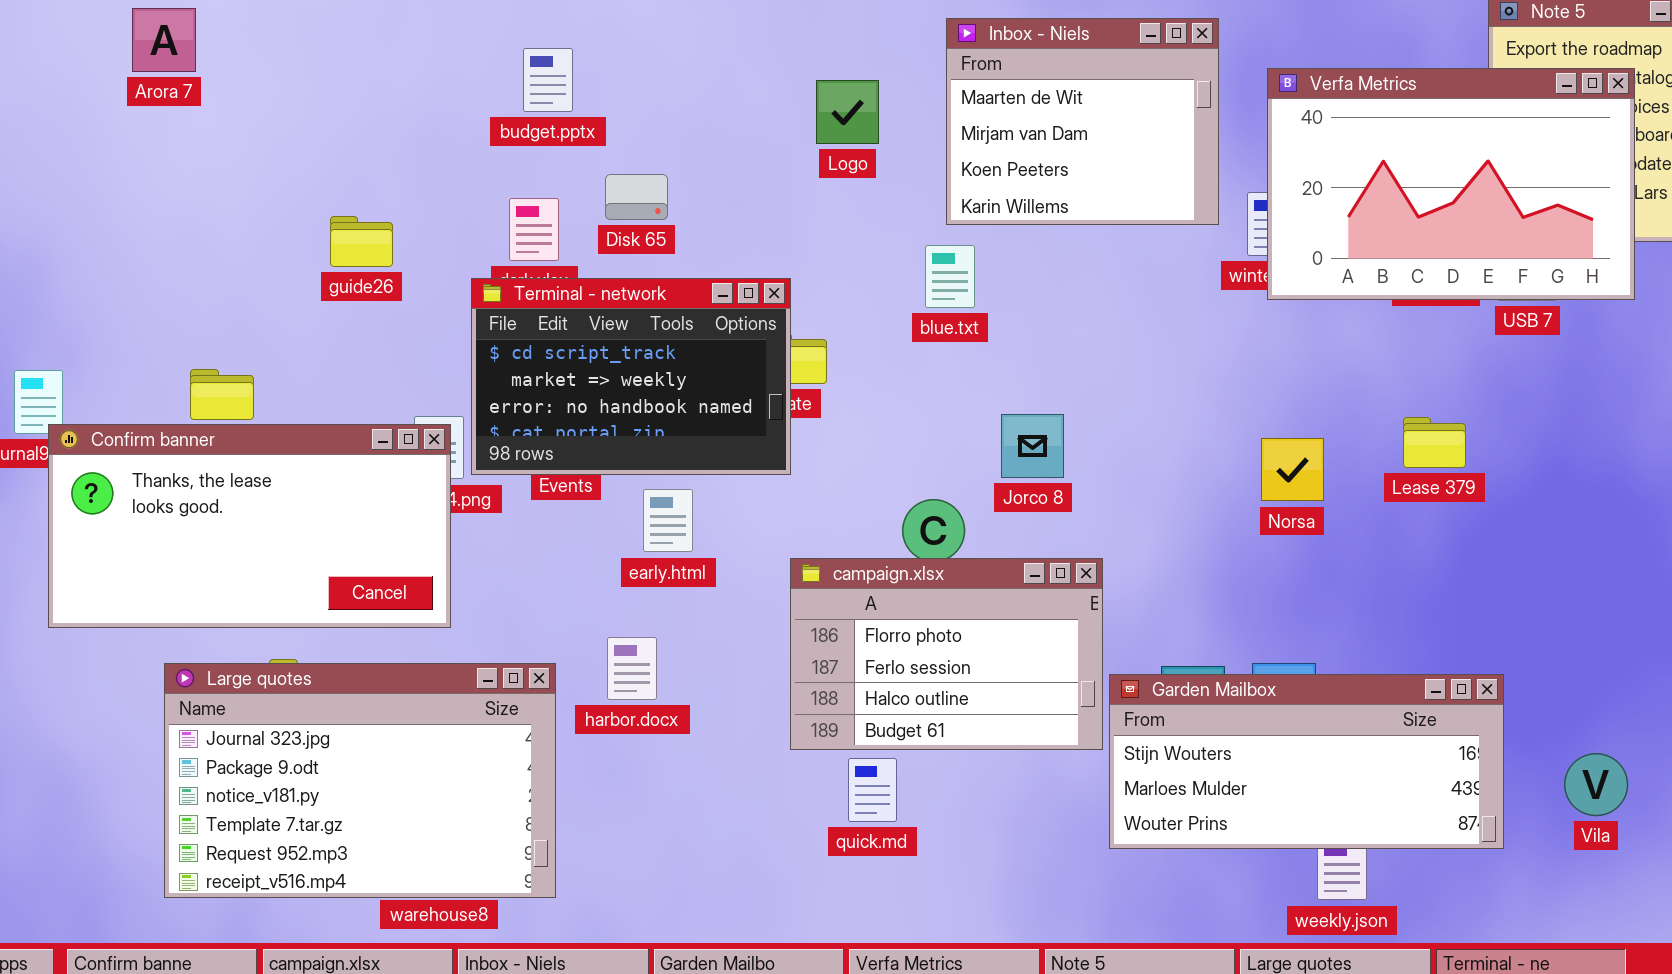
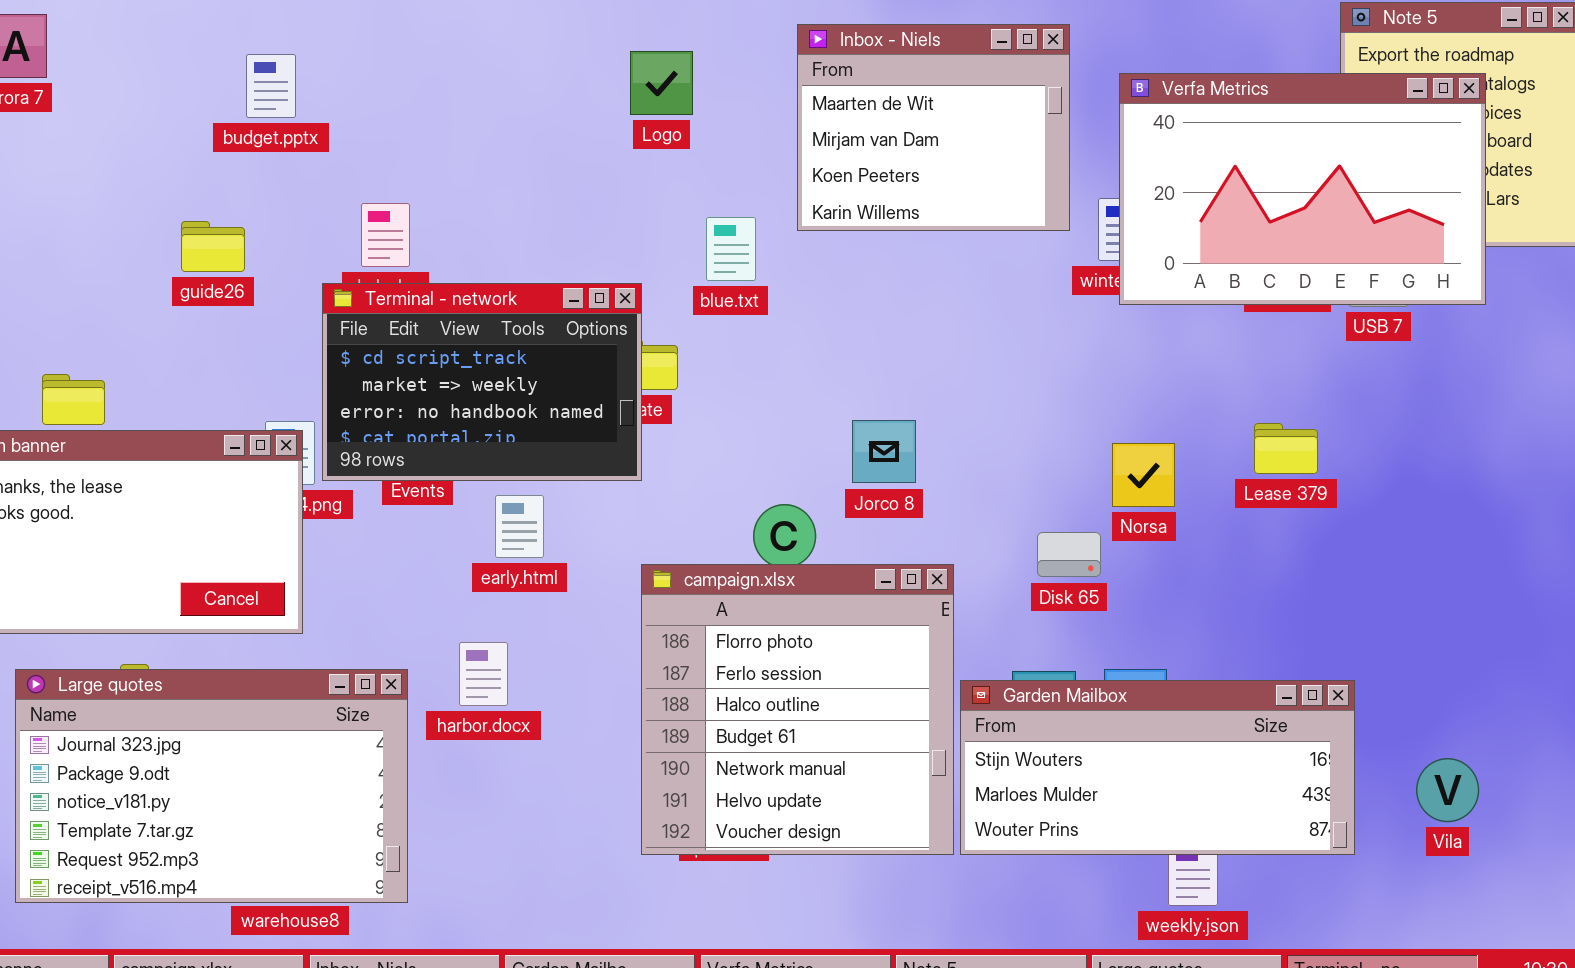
budget.pptx: [523,48,573,112] -> [246,54,296,118], moved
Logo: [816,80,879,144] -> [630,51,693,115], moved
Disk 65: [605,174,668,220] -> [1037,532,1101,577], moved
blue.txt: [925,245,975,308] -> [706,217,756,281], moved
campaign.xlsx: [790,558,1103,750] -> [641,564,954,855], resized

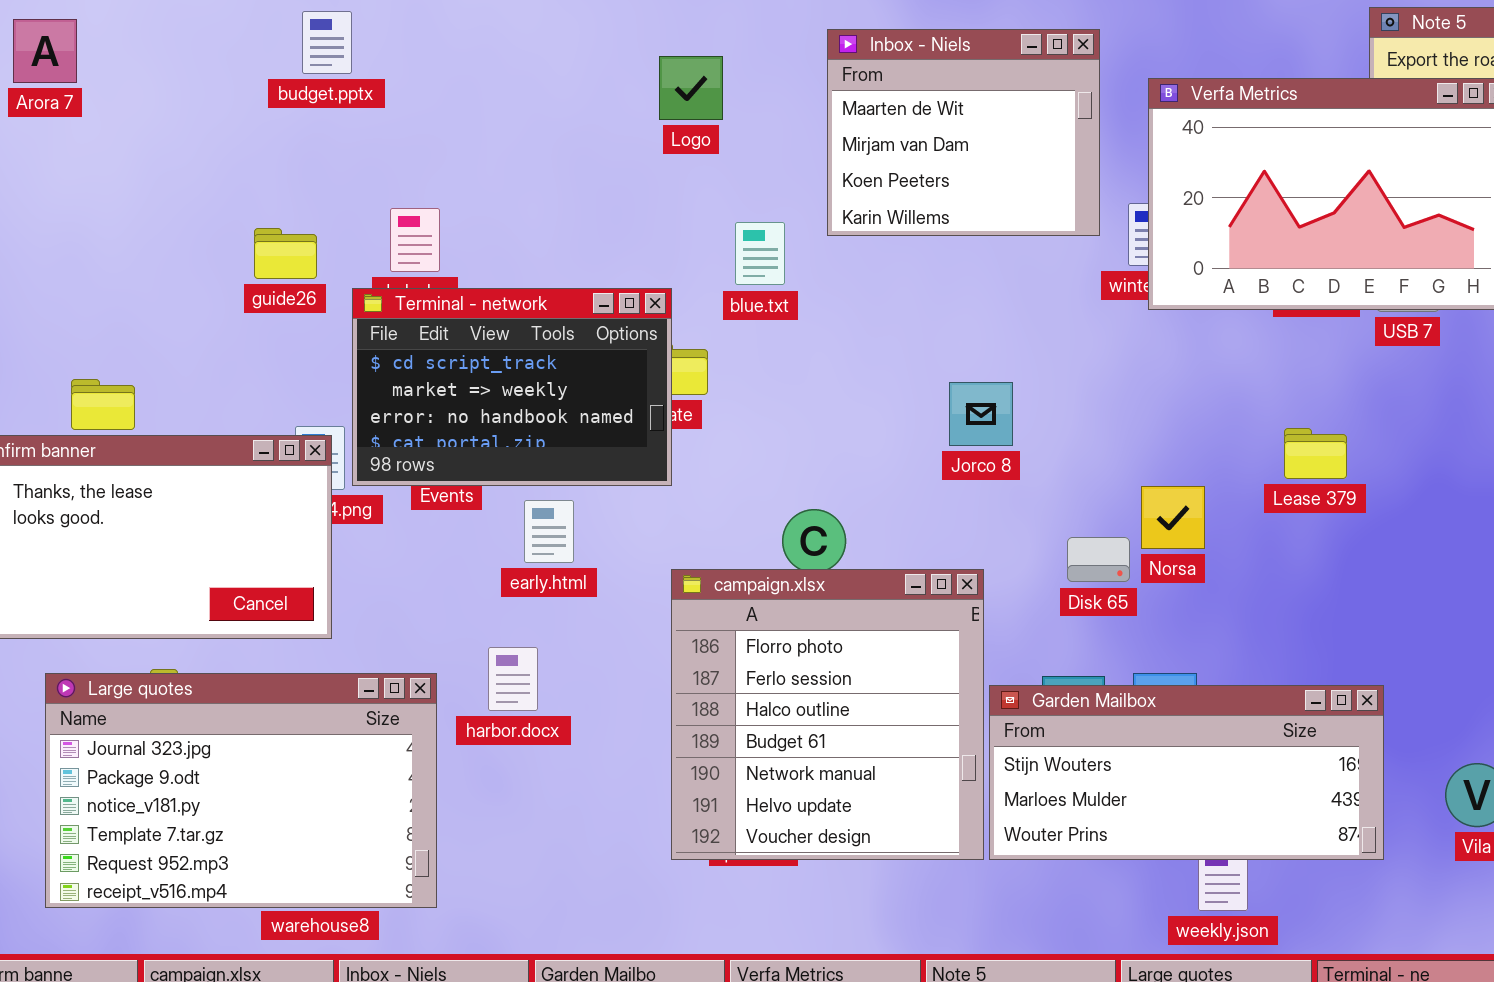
budget.pptx: [246,54,296,118] -> [302,11,352,74], moved
guide26: [181,221,245,272] -> [254,228,317,279], moved
Jorco 8: [852,420,916,483] -> [949,382,1013,446], moved
Norsa: [1112,443,1175,507] -> [1141,486,1205,549], moved

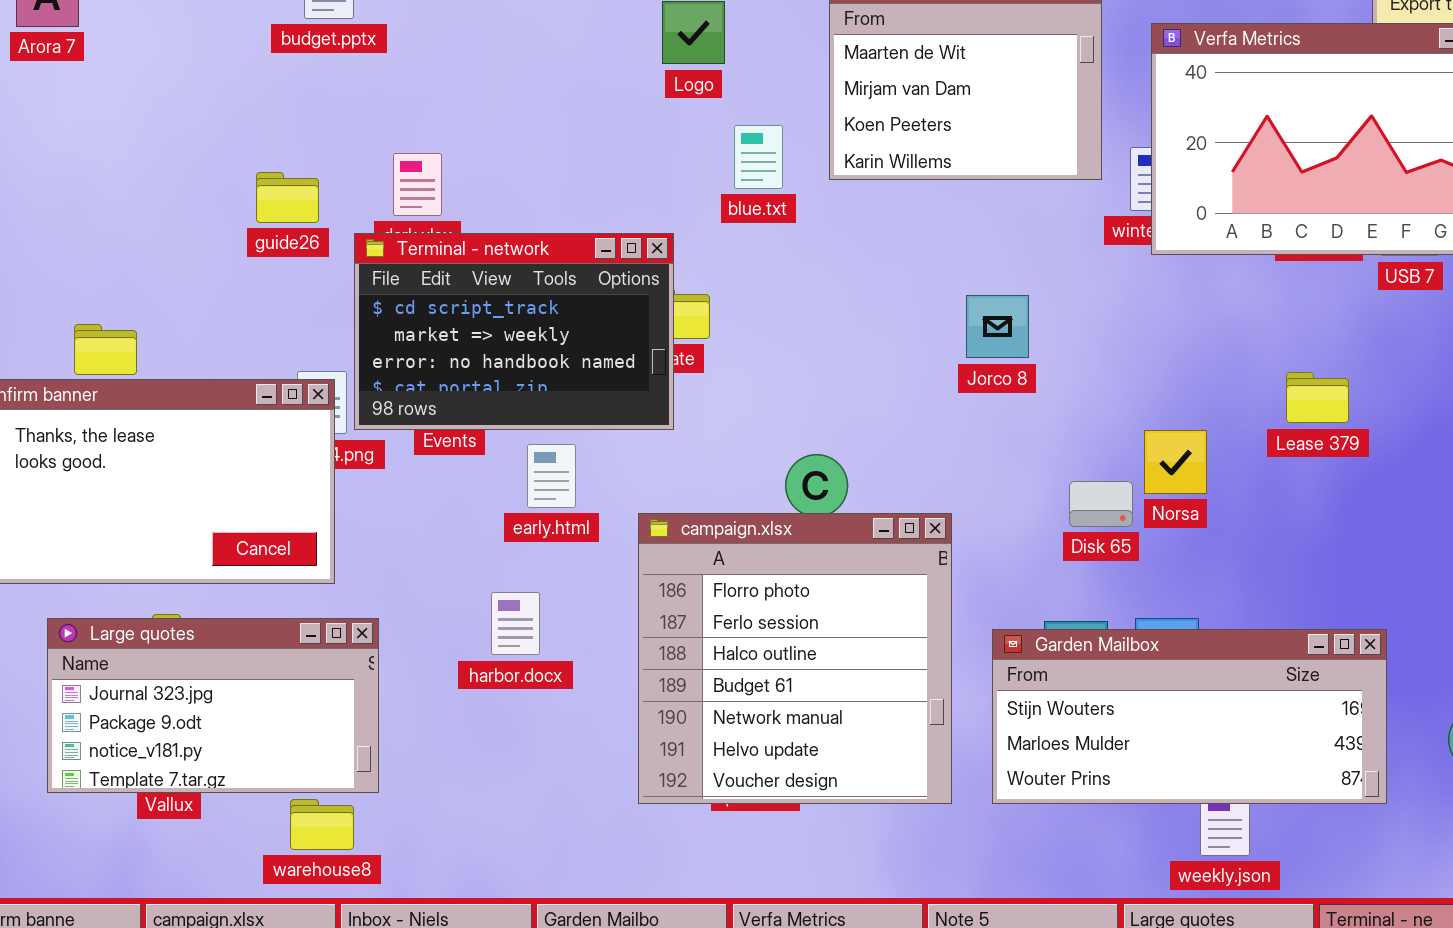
blue.txt: [735,222,785,285] -> [734,125,783,189], moved
Jorco 8: [949,382,1013,446] -> [966,295,1029,358], moved
campaign.xlsx: [671,569,984,860] -> [638,513,952,804], moved
Large quotes: [45,673,437,908] -> [47,618,379,793], resized

